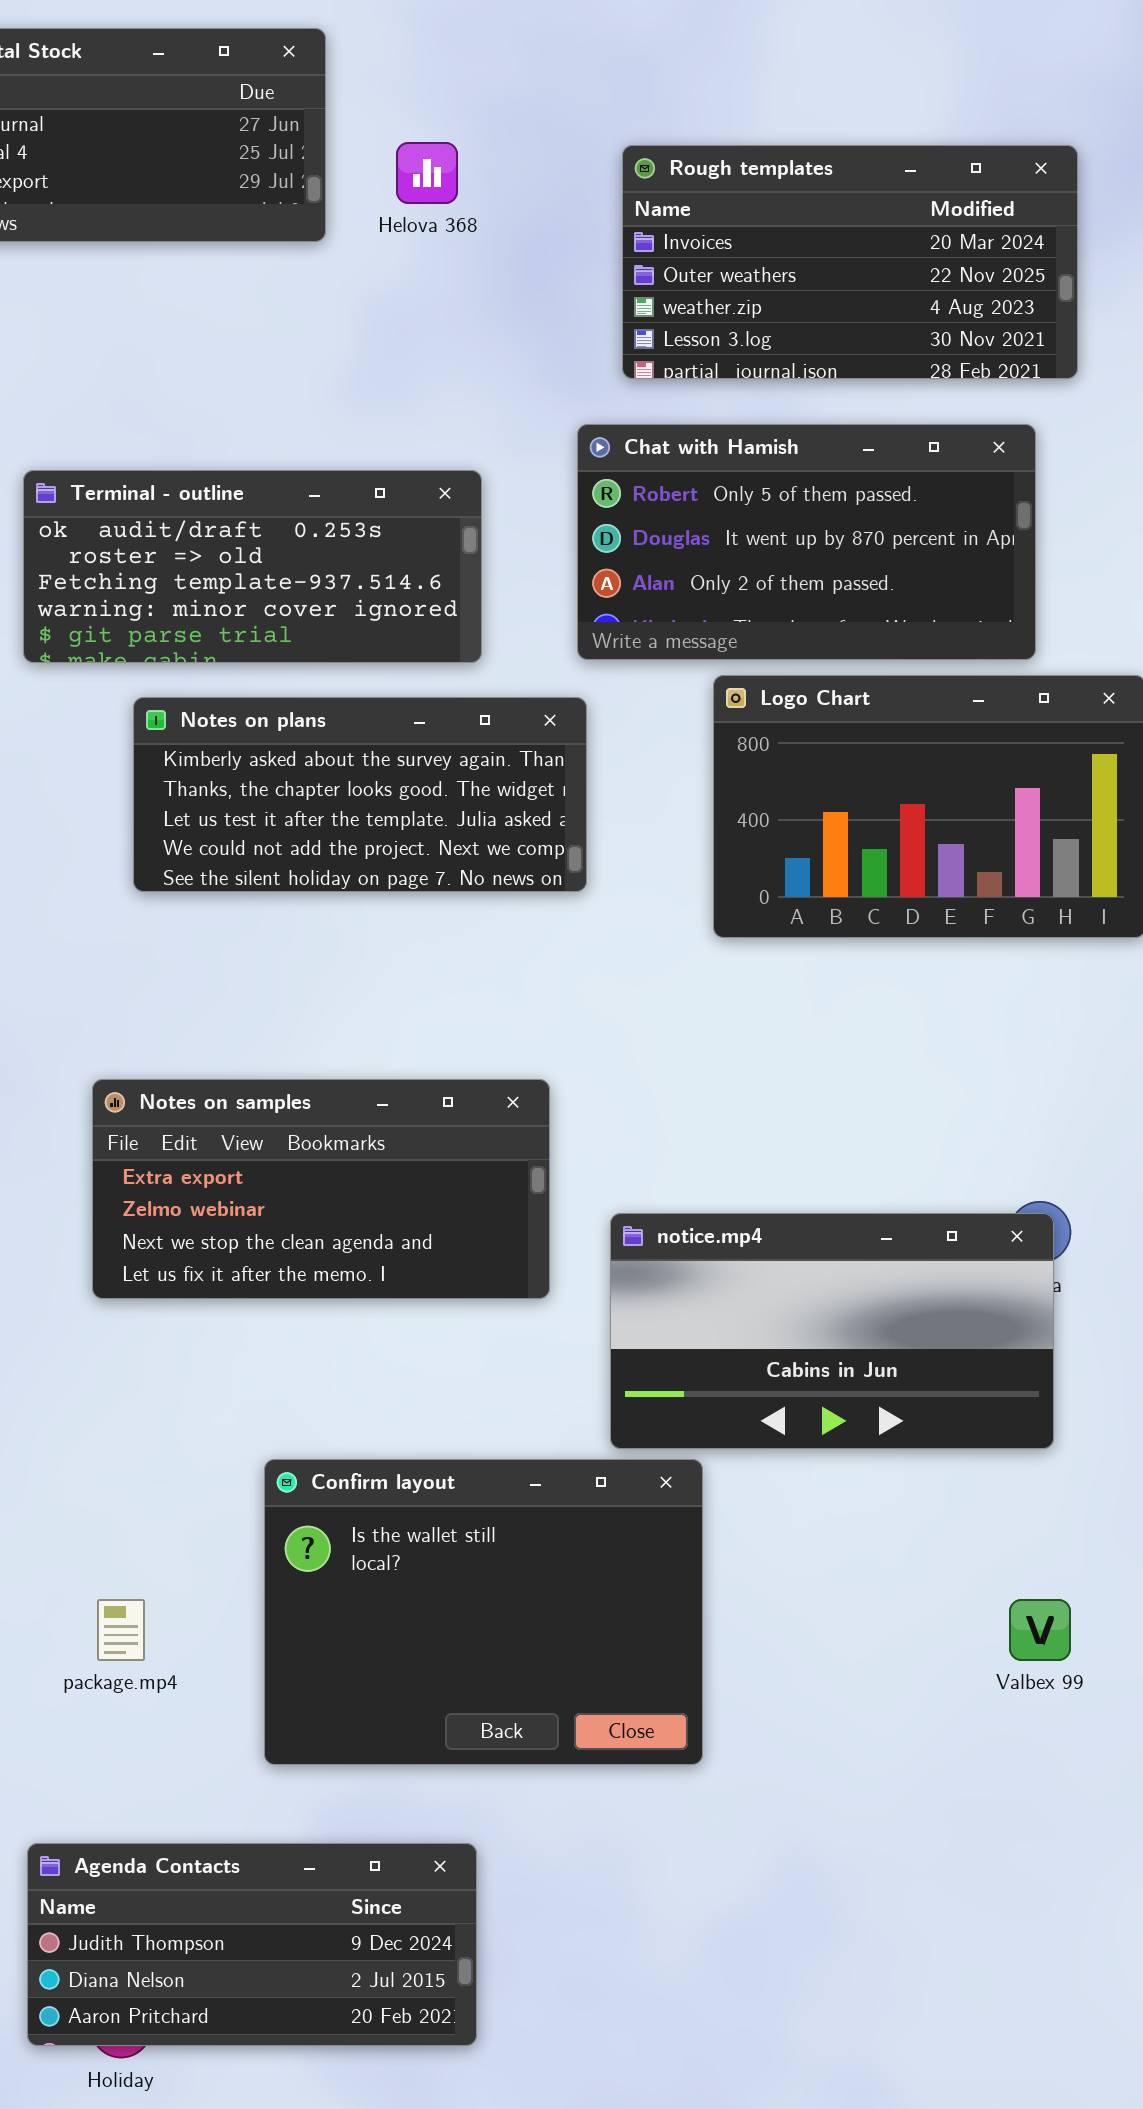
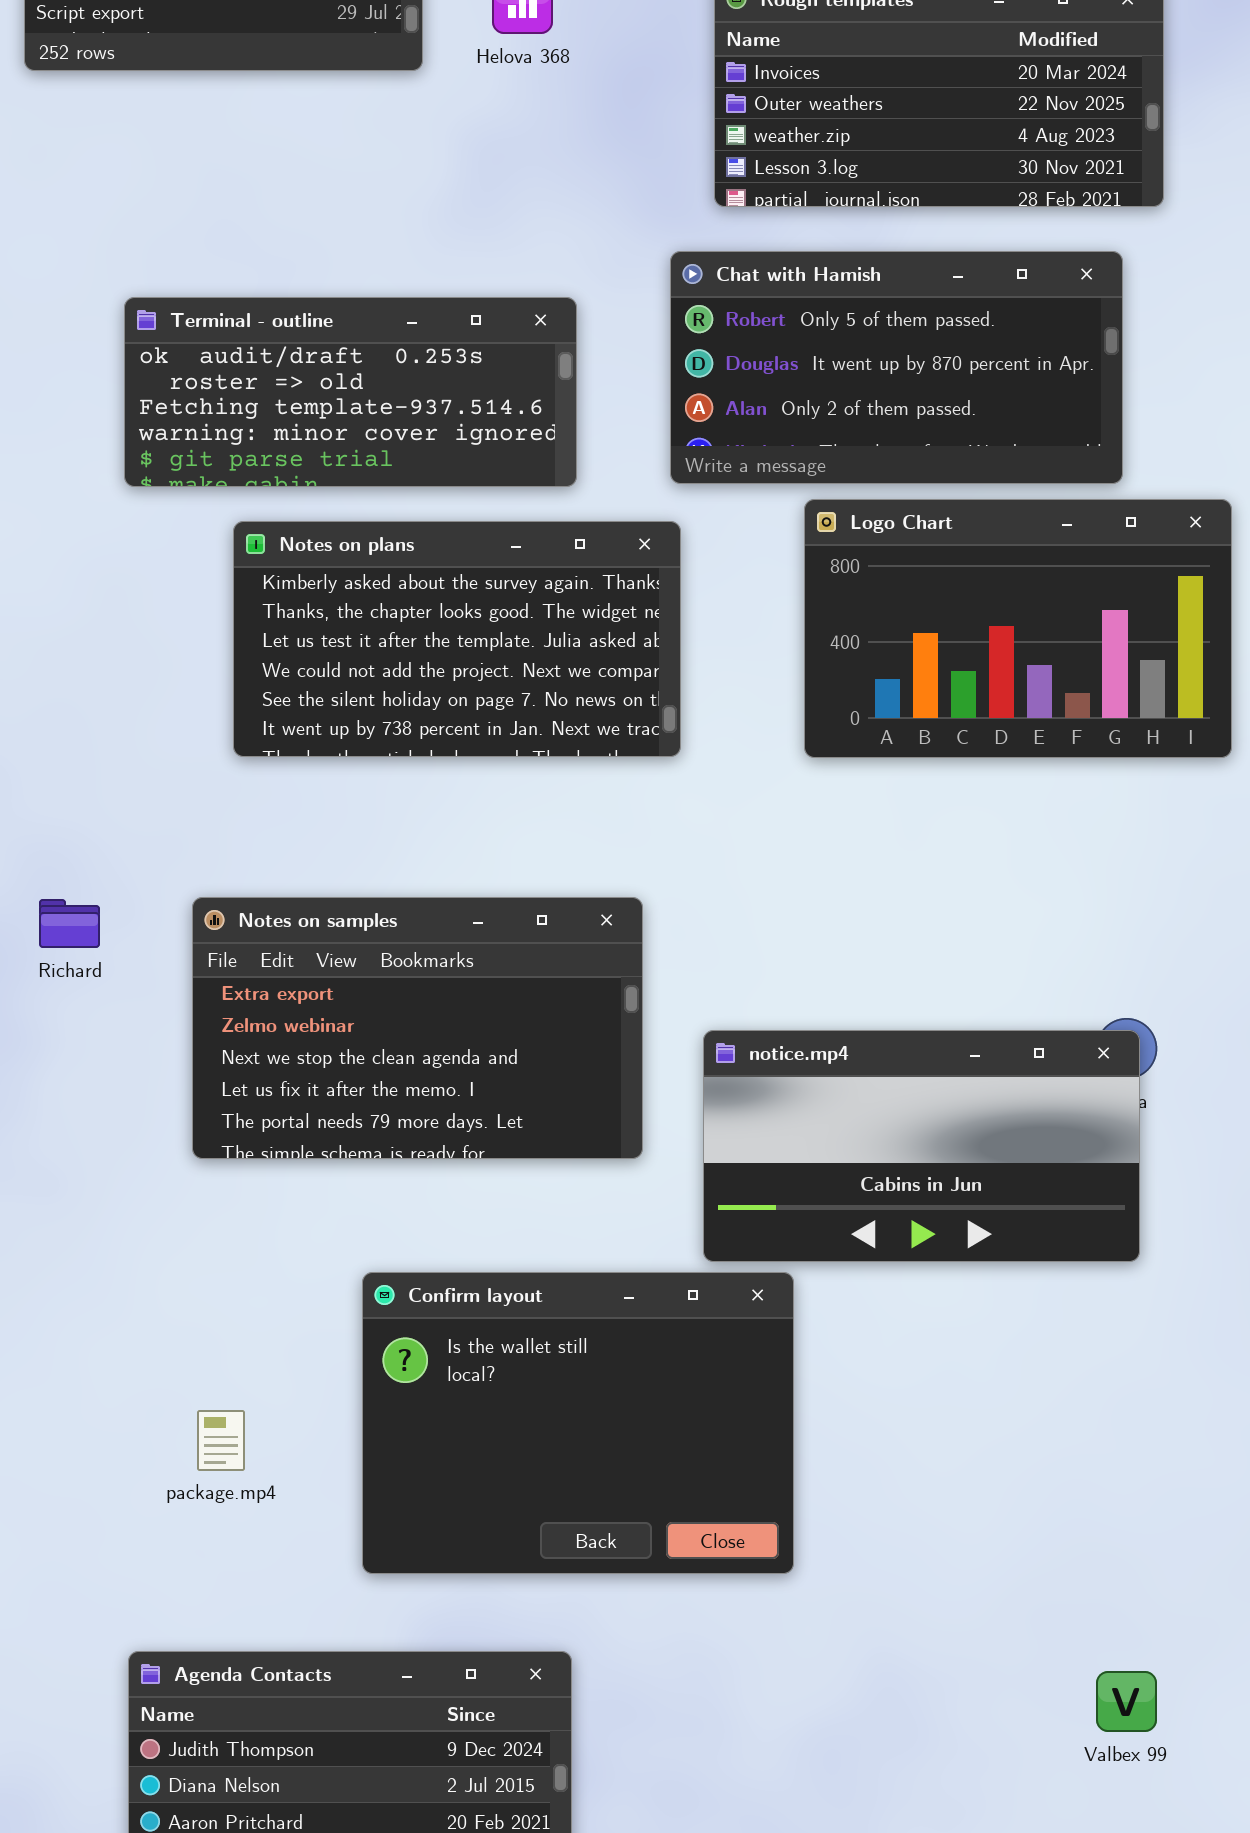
Notes on plans: [133,697,587,892] -> [233,521,681,757], resized
Notes on samples: [92,1079,550,1299] -> [192,897,643,1159], resized
Valbex 99: [1009,1599,1071,1661] -> [1096,1671,1157,1732], moved

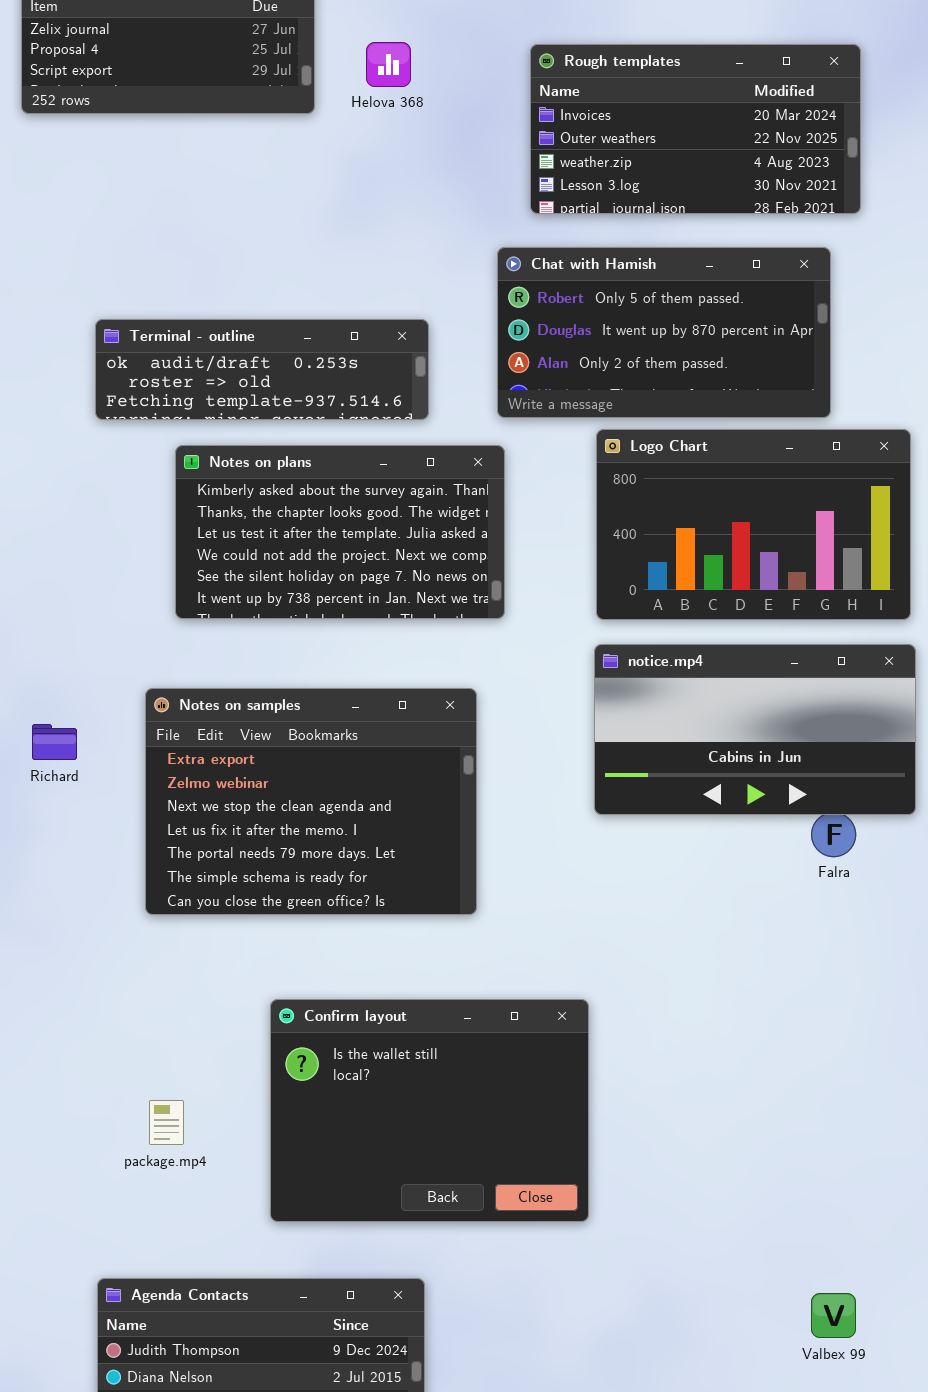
Terminal - outline: [124,297,577,487] -> [95,319,429,420], resized
Notes on samples: [192,897,643,1159] -> [145,688,477,915], resized
notice.mp4: [703,1030,1140,1262] -> [594,644,916,815], moved

